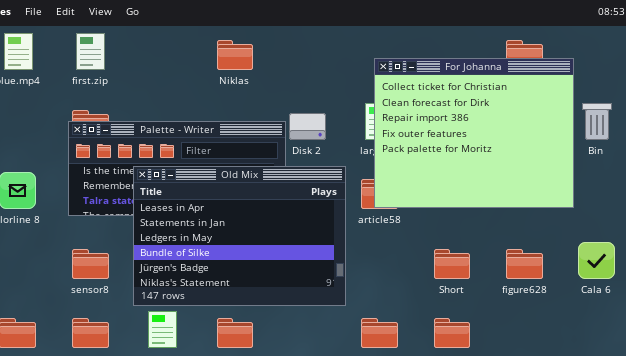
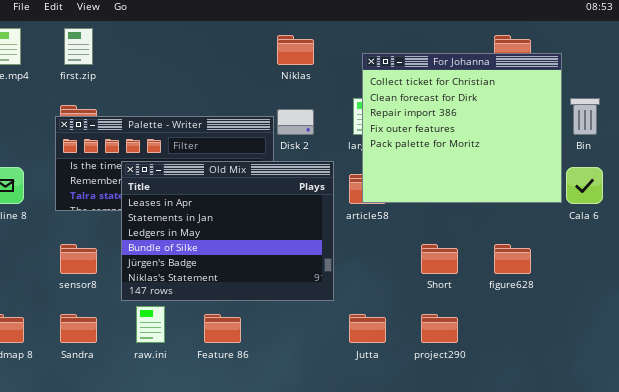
Niklas: [217,40,253,70] -> [277,35,314,65], moved
Cala 6: [578,242,615,279] -> [566,167,603,204], moved

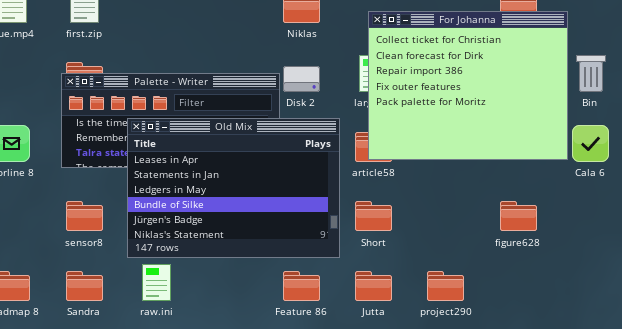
Short: [421,244,458,274] -> [355,201,392,231], moved
Feature 86: [204,314,241,343] -> [283,271,320,301], moved

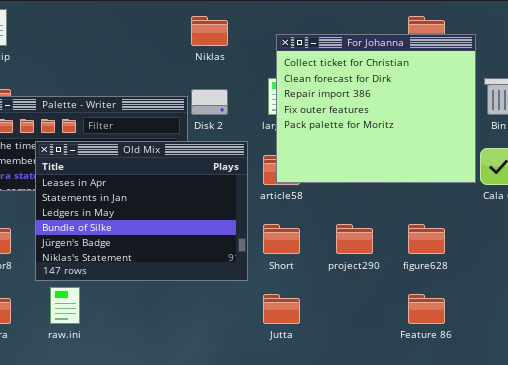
Feature 86: [283,271,320,301] -> [408,294,445,324], moved
project290: [427,271,464,301] -> [336,224,373,254], moved

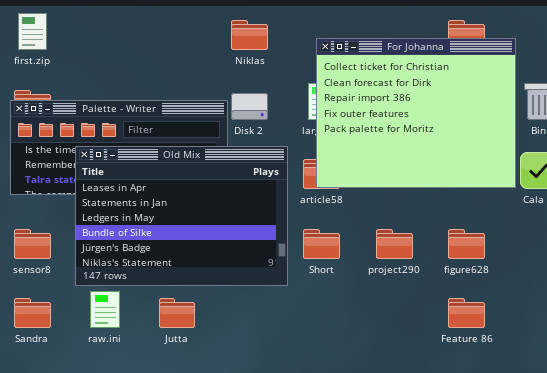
Jutta: [263,294,300,324] -> [159,298,195,328], moved

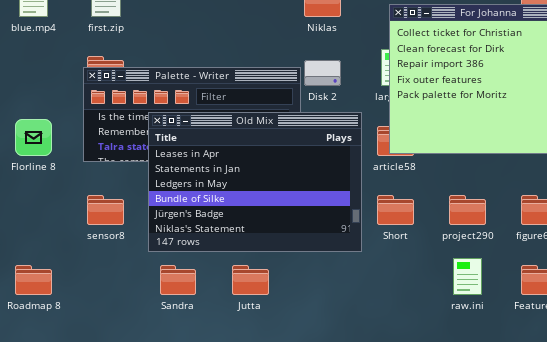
raw.ini: [90,291,120,328] -> [453,258,482,295], moved
Sandra: [14,298,51,328] -> [160,265,196,295], moved

